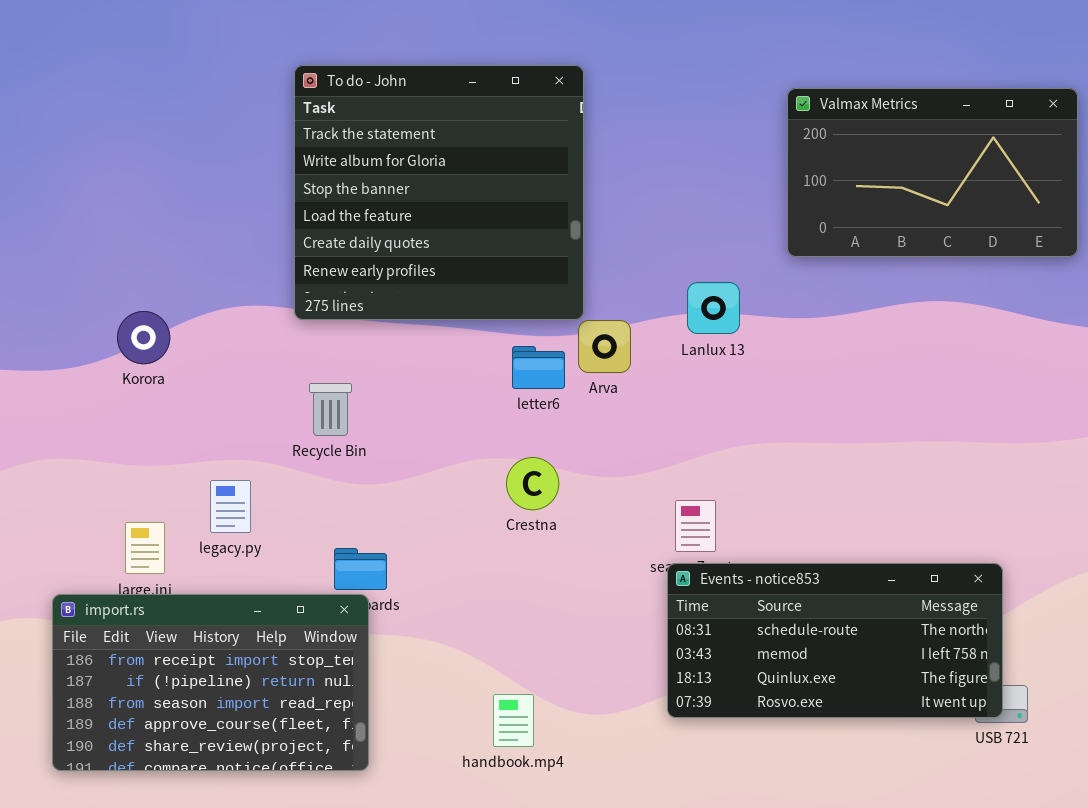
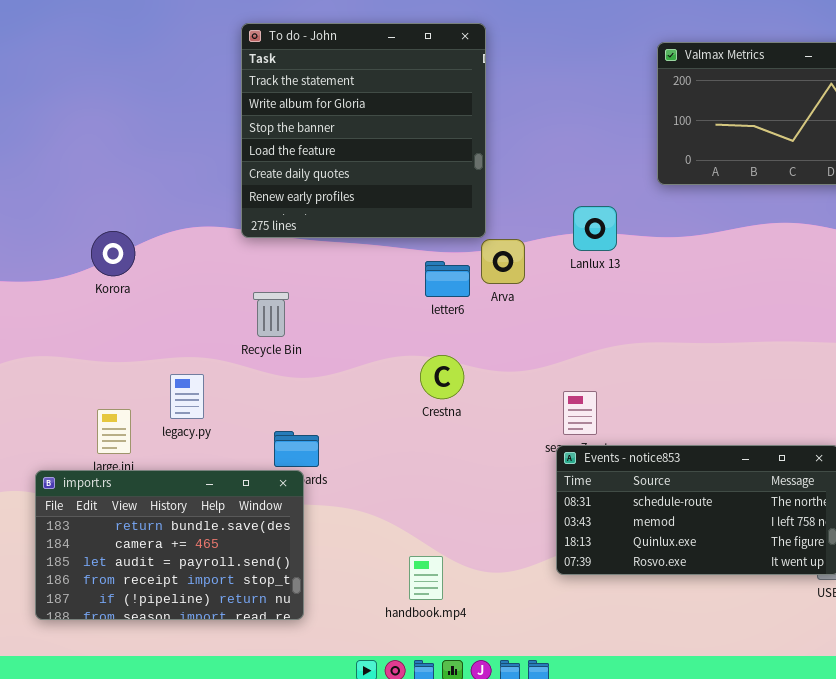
import.rs: [52,594,369,771] -> [35,470,304,620], scrolled up 3 rows

